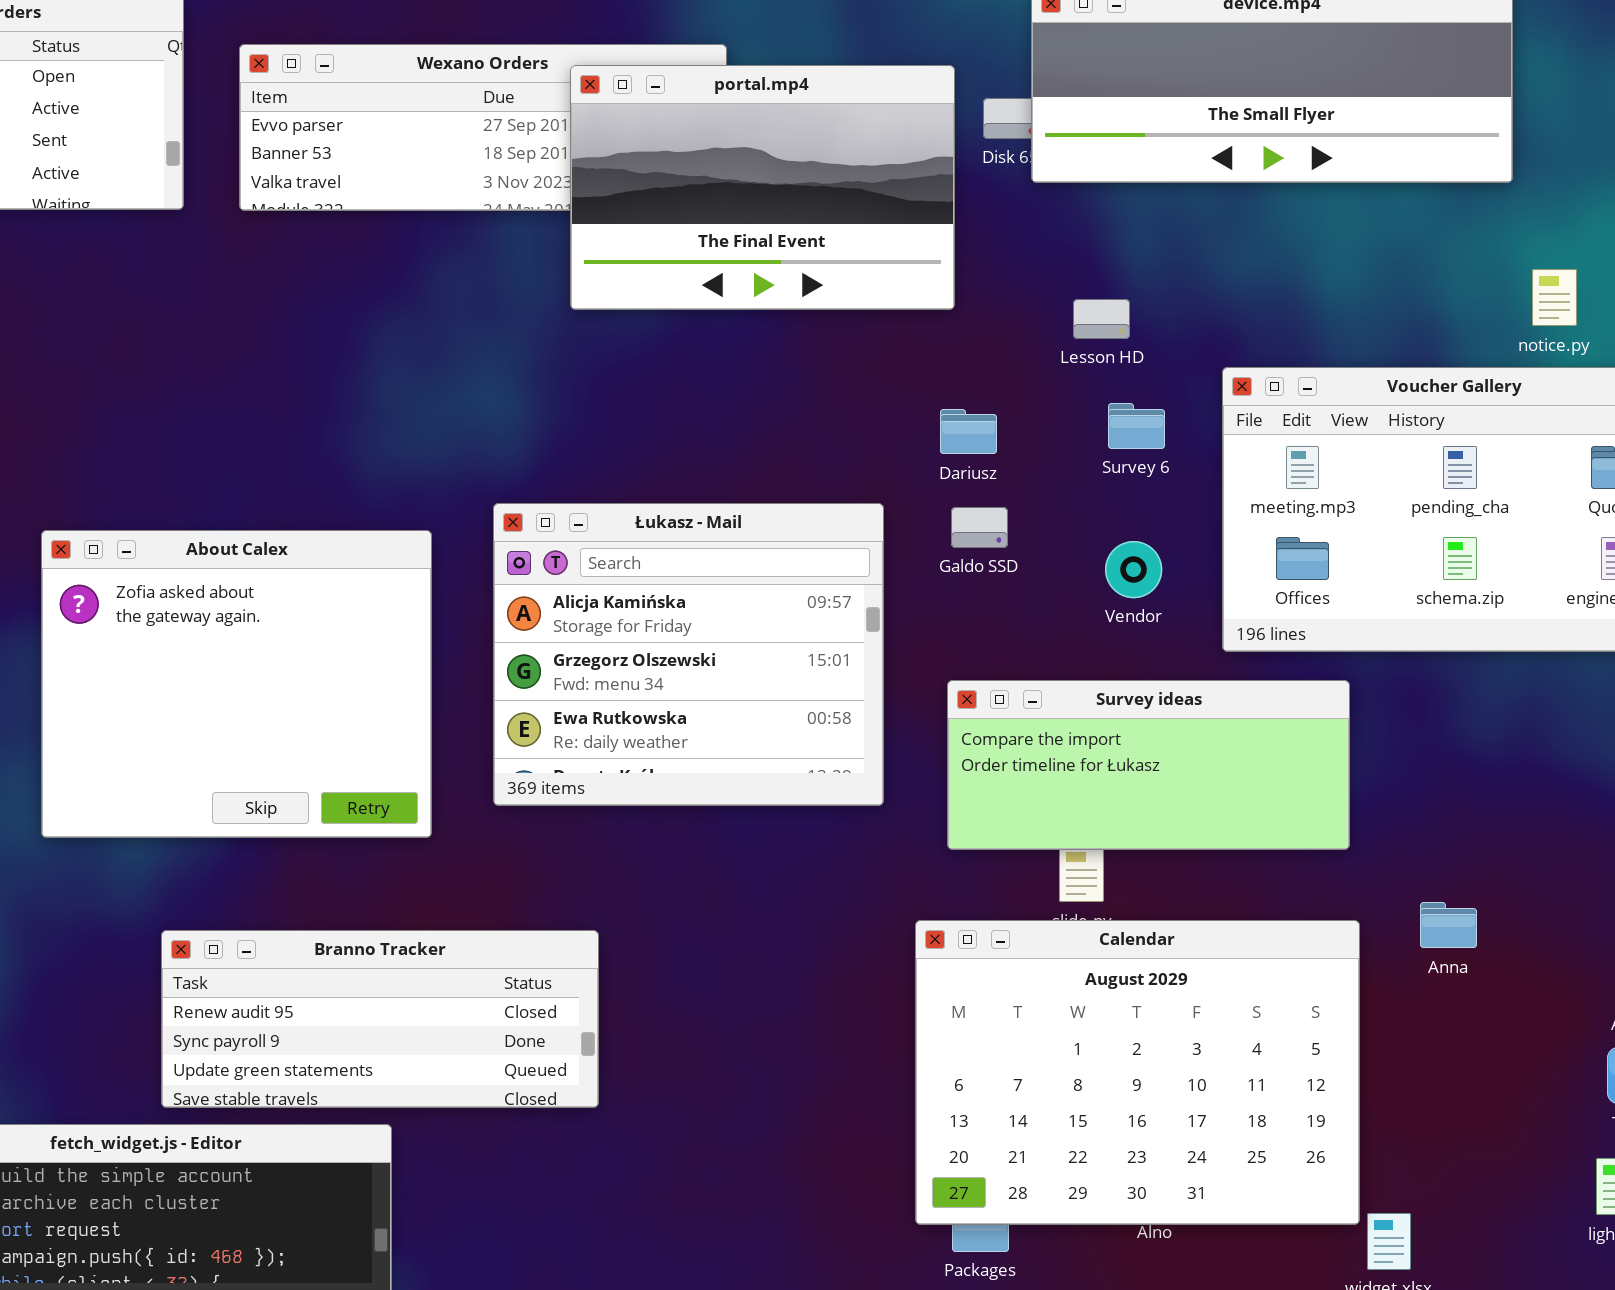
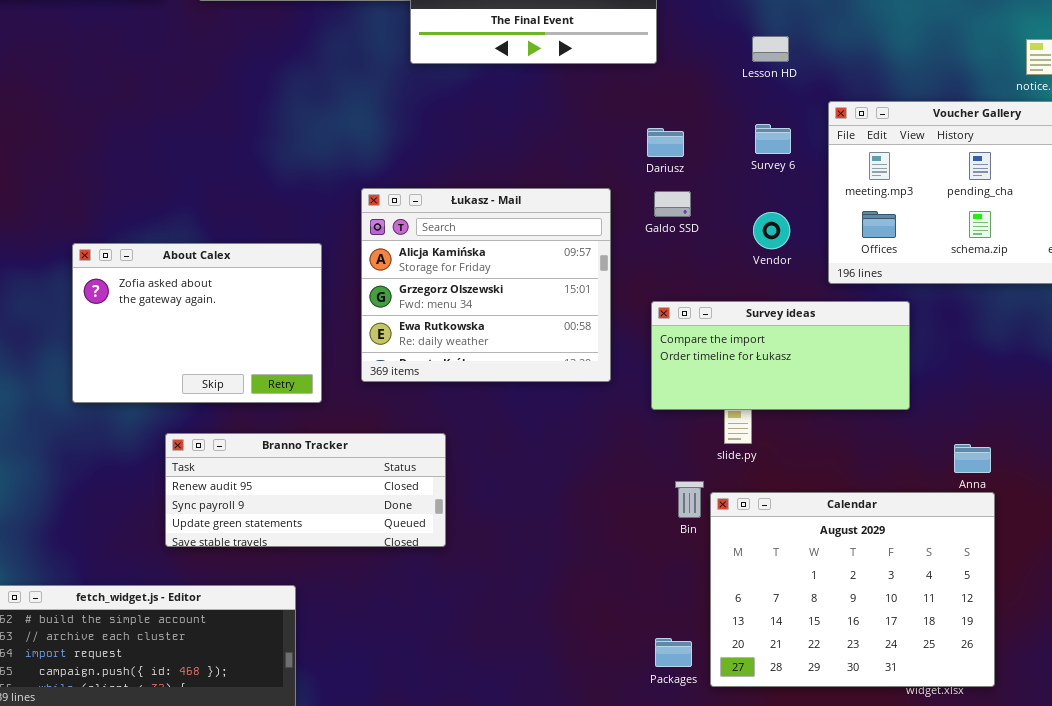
Lesson HD: [1073,299,1130,339] -> [752,36,789,62], moved
About Calex: [41,530,432,838] -> [72,243,322,403], resized
Calendar: [915,920,1360,1225] -> [710,492,995,687], moved
Branno Tracker: [161,930,599,1108] -> [165,433,446,547], moved

